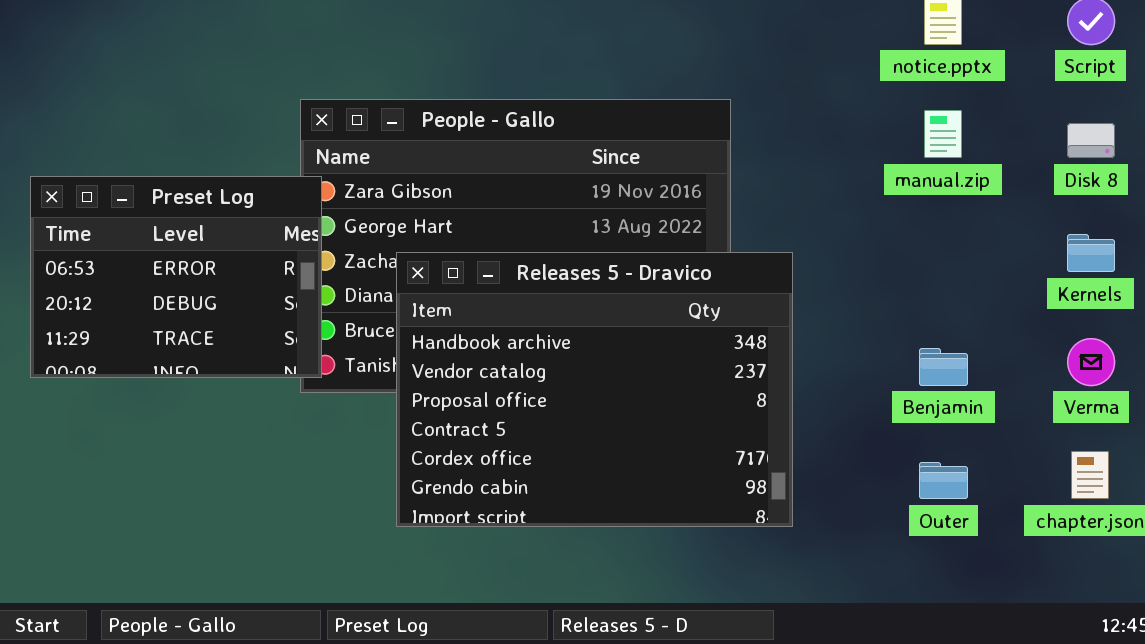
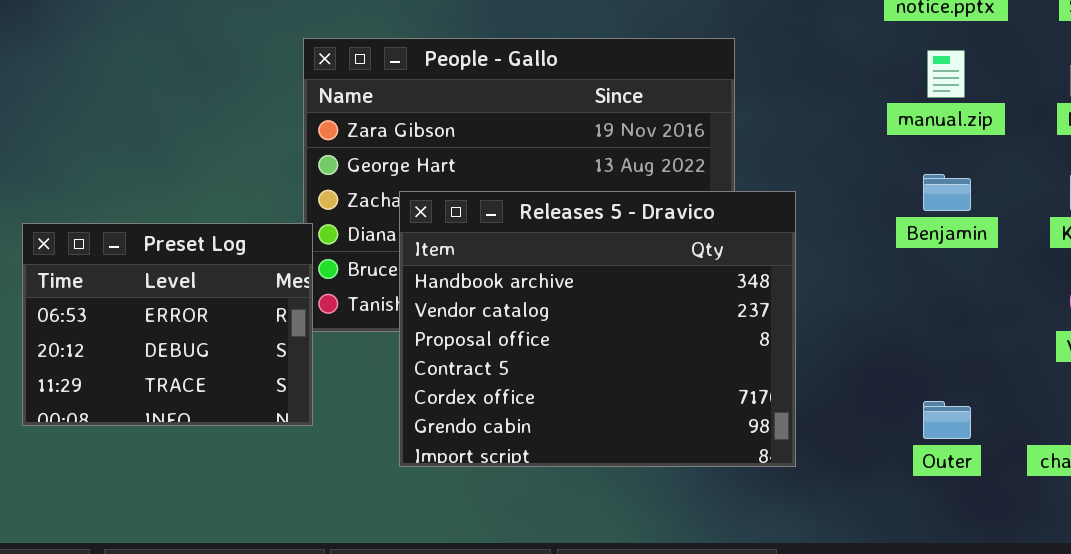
Preset Log: [30,176,322,378] -> [22,223,313,426], moved
Benjamin: [919,348,968,386] -> [923,174,971,211], moved

